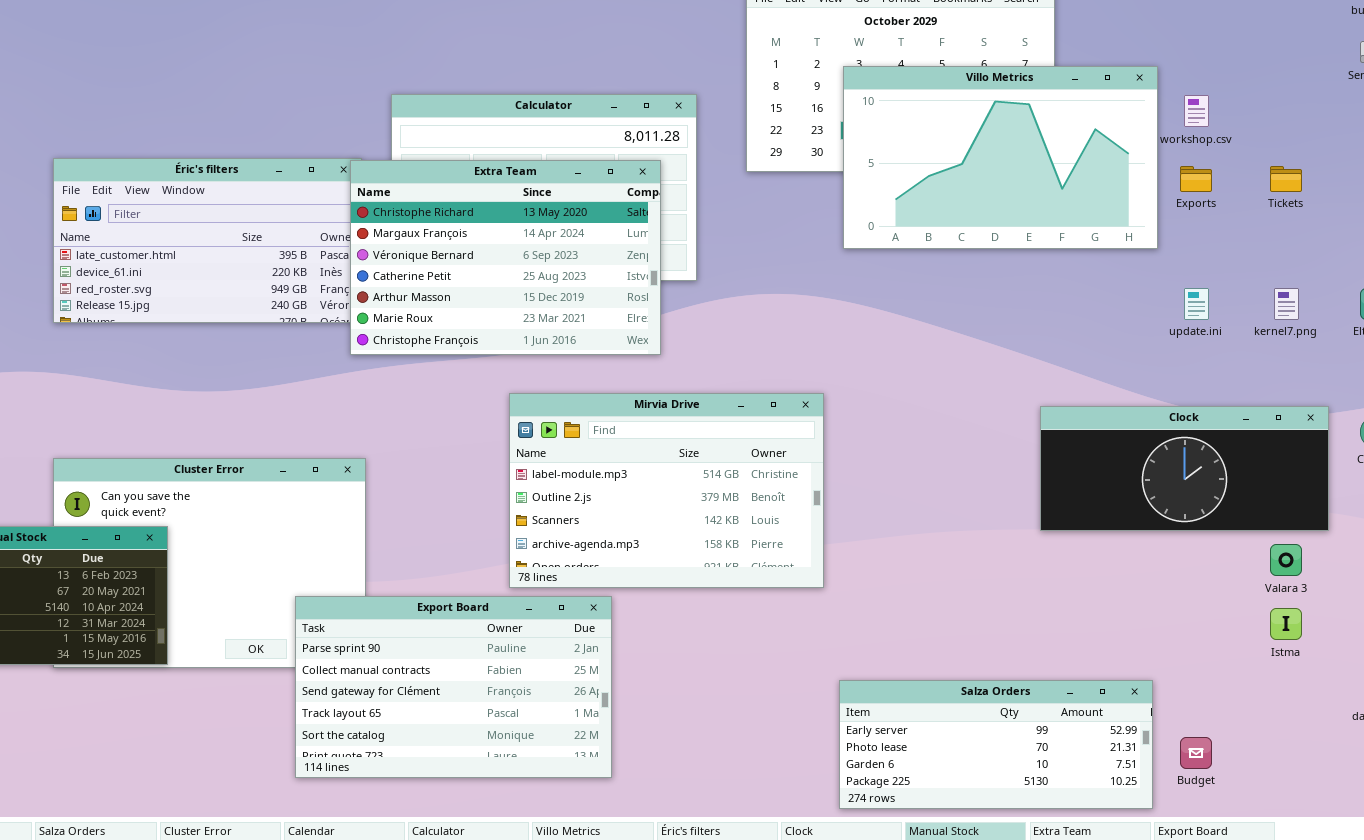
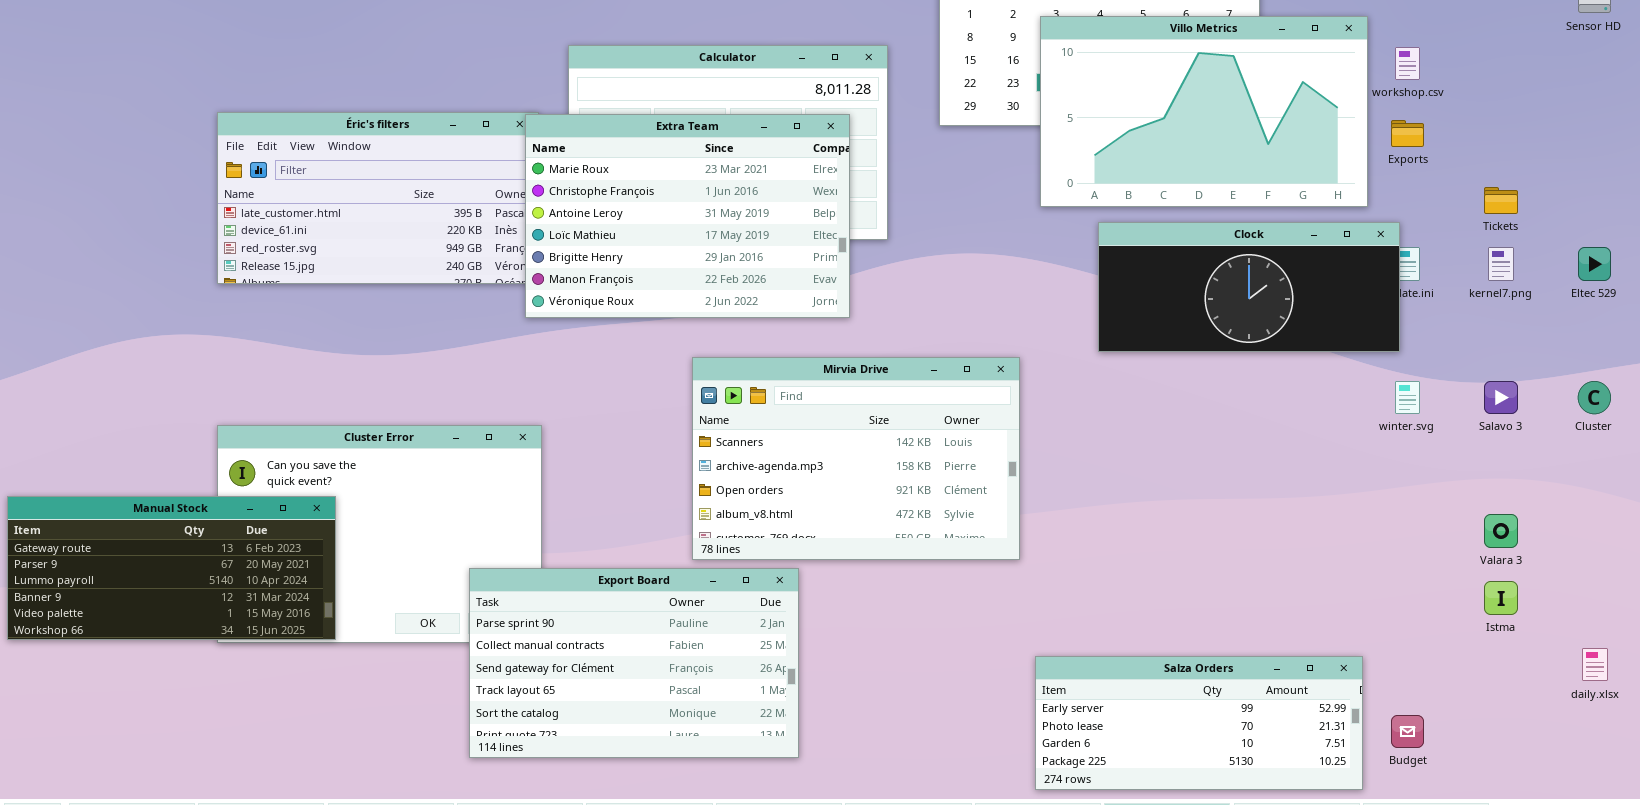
Extra Team: [350,160,661,355] -> [525,114,850,318], scrolled down 5 rows
Tickets: [1270,166,1302,192] -> [1484,187,1518,214], moved
Mirvia Drive: [509,393,824,588] -> [692,357,1020,560], scrolled down 2 rows
Clock: [1040,406,1329,531] -> [1098,222,1400,352], moved

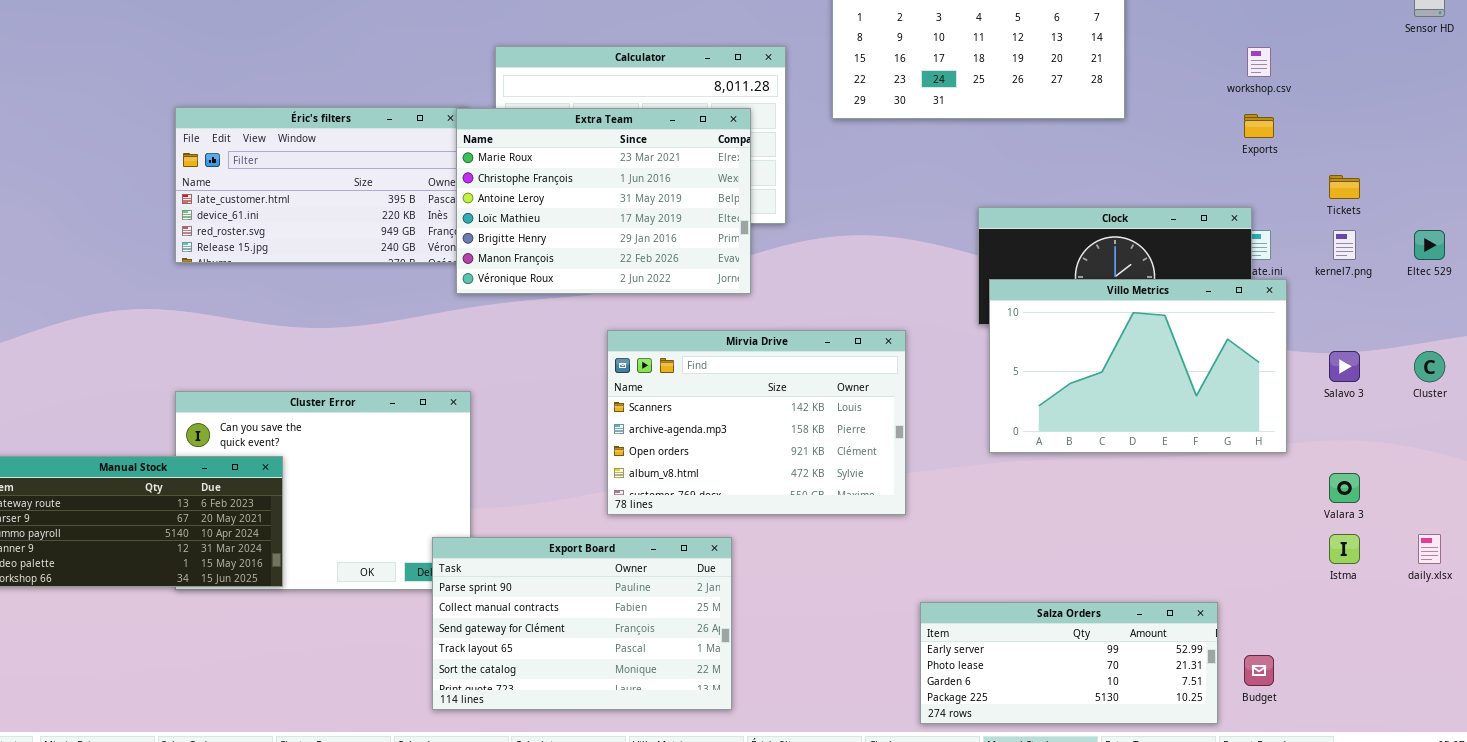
Villo Metrics: [1040,16,1368,207] -> [989,279,1287,453], moved
Export Board: [469,568,799,758] -> [432,537,732,710], moved
daily.xlsx: [1582,648,1608,681] -> [1418,534,1441,564], moved

